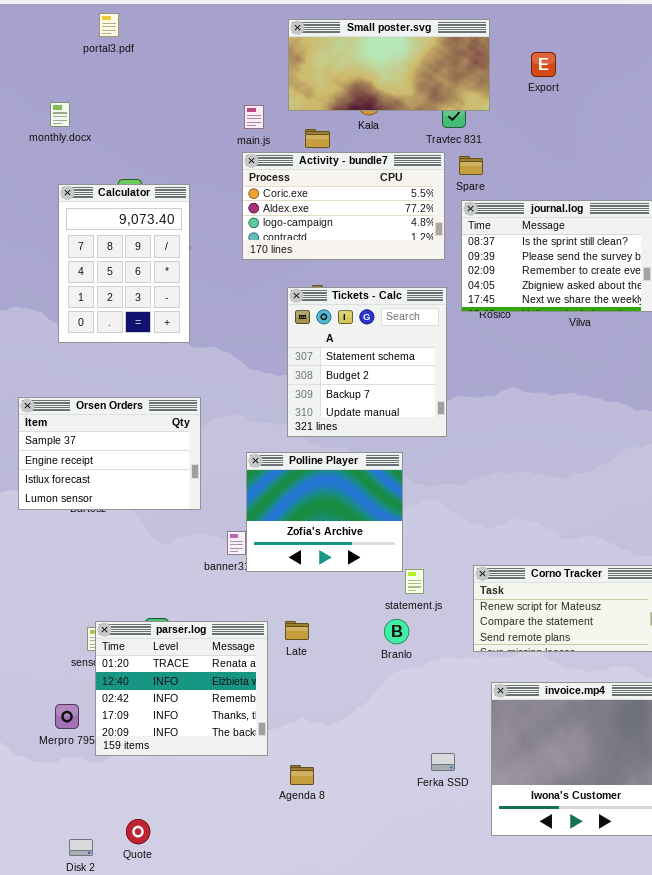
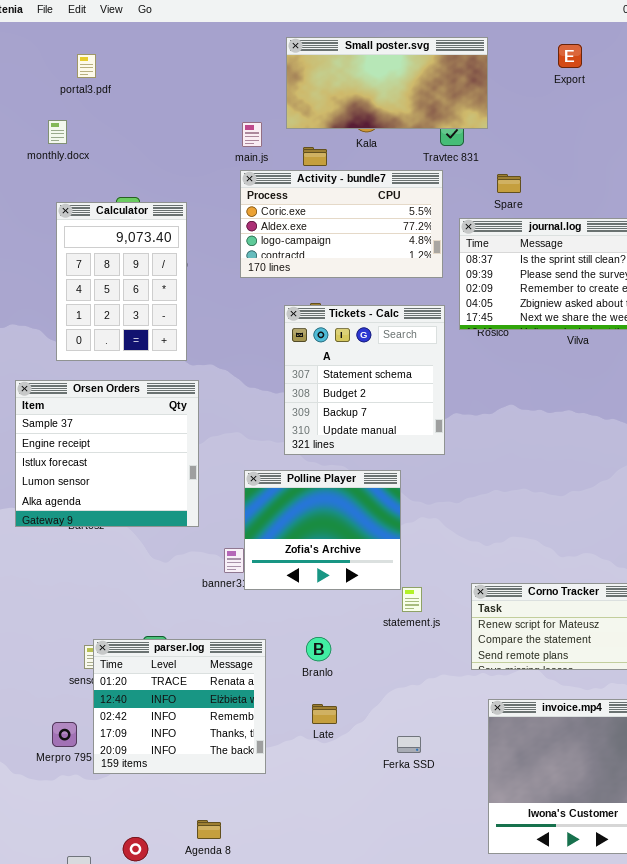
portal3.pdf: [99,13,119,37] -> [77,54,96,78], moved
Export: [531,52,556,77] -> [558,44,582,68], moved
Spare: [459,156,483,175] -> [497,174,521,193], moved
Orsen Orders: [18,397,201,510] -> [15,380,199,527], resized
Branlo: [384,619,409,644] -> [306,637,331,661], moved
Late: [285,621,309,640] -> [312,704,337,724], moved
Ferka SSD: [431,753,455,771] -> [397,736,421,753], moved
Agenda 8: [290,765,314,785] -> [197,820,221,839], moved

